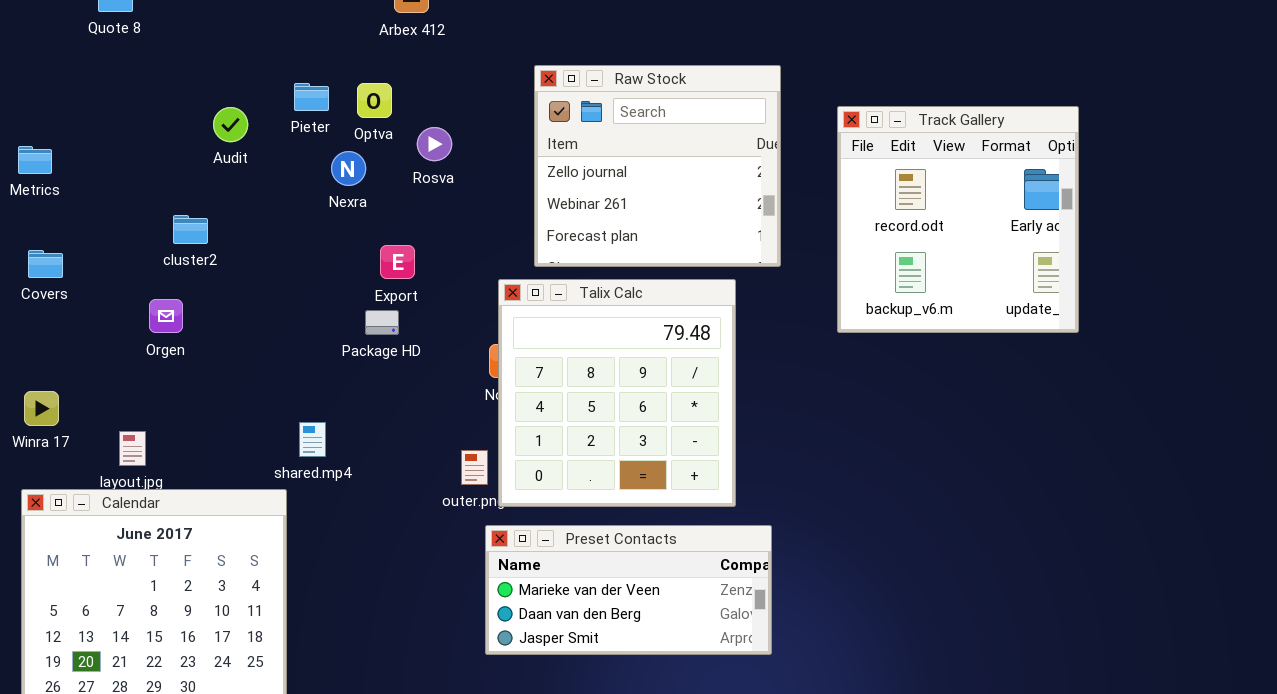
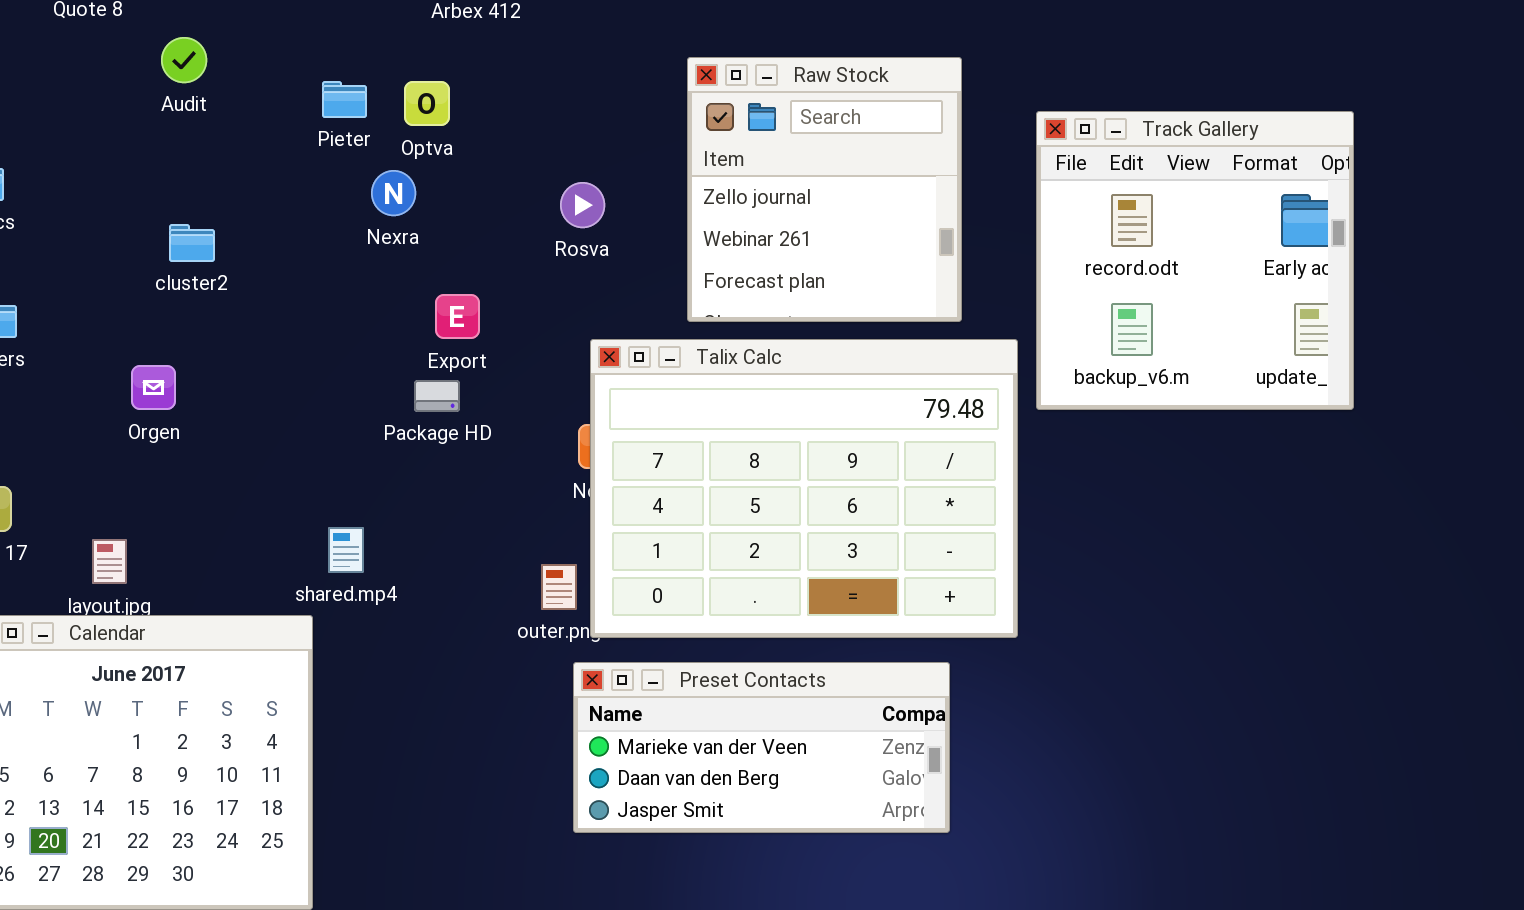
Raw Stock: [534,65,781,267] -> [687,57,962,322], resized
Audit: [213,107,248,142] -> [161,37,207,83], moved
Rosva: [417,127,452,161] -> [560,182,605,228], moved
cluster2: [173,215,208,244] -> [169,224,215,262], moved
Talix Calc: [498,279,736,507] -> [590,339,1018,638], resized

